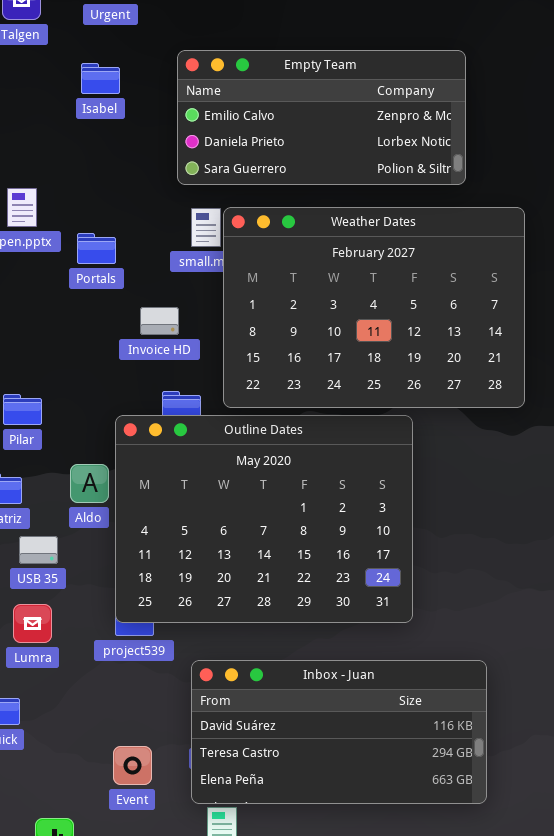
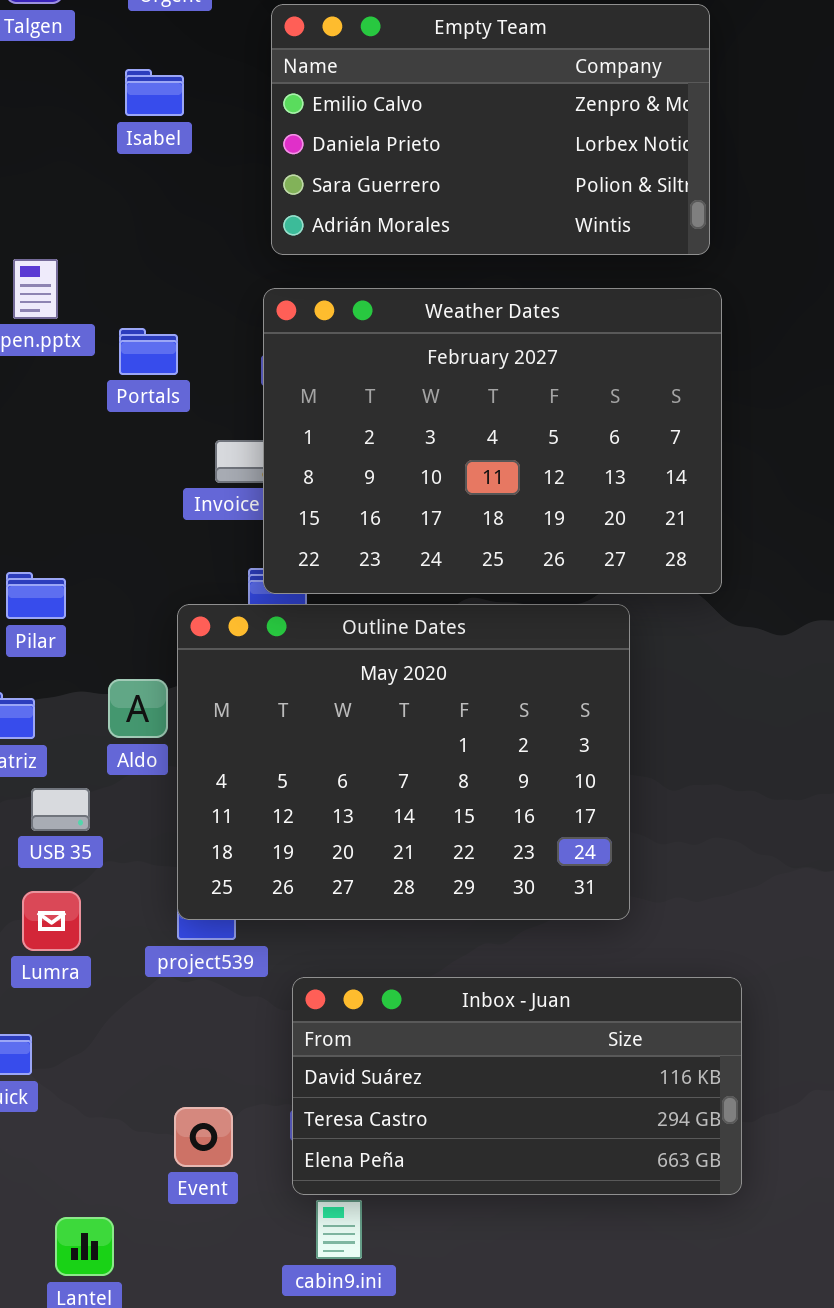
Empty Team: [177,50,466,185] -> [271,4,710,255], resized
Weather Dates: [223,207,525,408] -> [263,288,722,594], moved

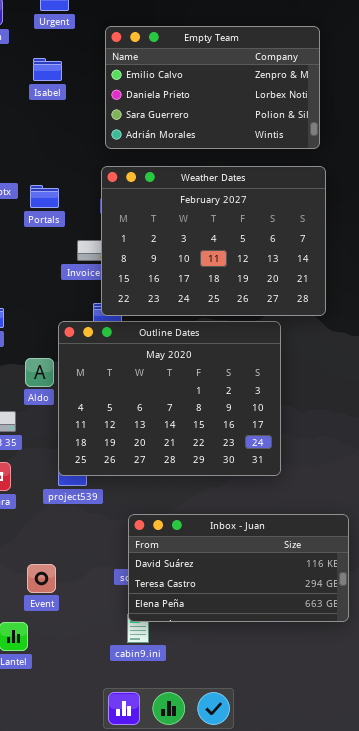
Inbox - Juan: [292,977,742,1195] -> [128,514,349,622], moved
Event: [174,1107,233,1167] -> [27,564,56,593], moved

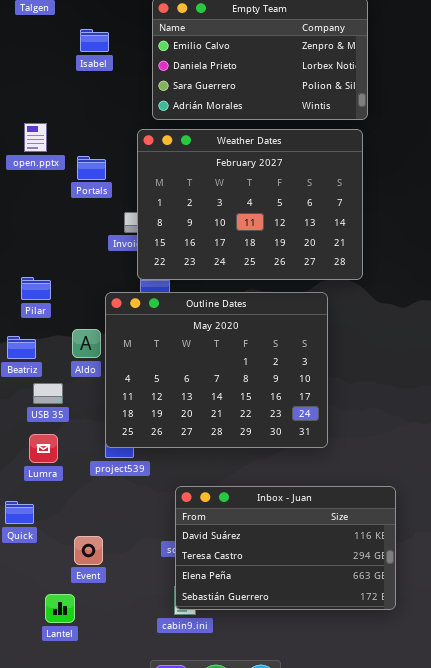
Weather Dates: [101,166,326,316] -> [137,129,363,280], moved
Inbox - Juan: [128,514,349,622] -> [175,486,396,610], resized

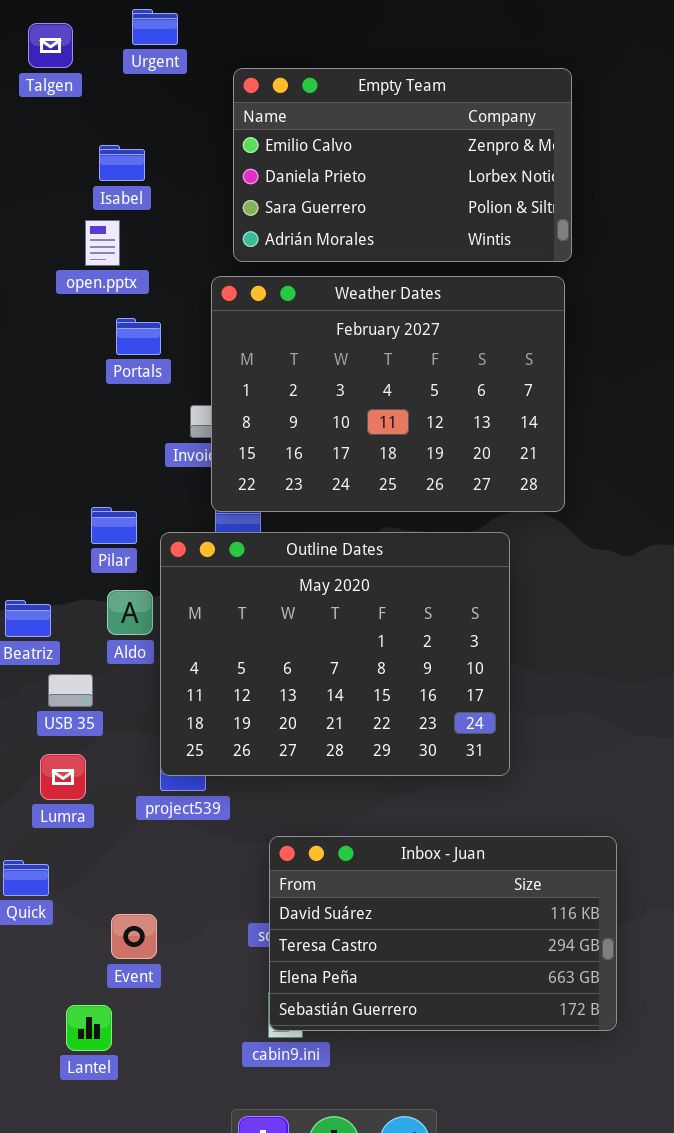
Isabel: [80,29,109,52] -> [99,145,145,181], moved
open.pptx: [24,123,47,152] -> [85,220,120,266], moved
Pilar: [21,277,51,300] -> [91,507,137,544], moved

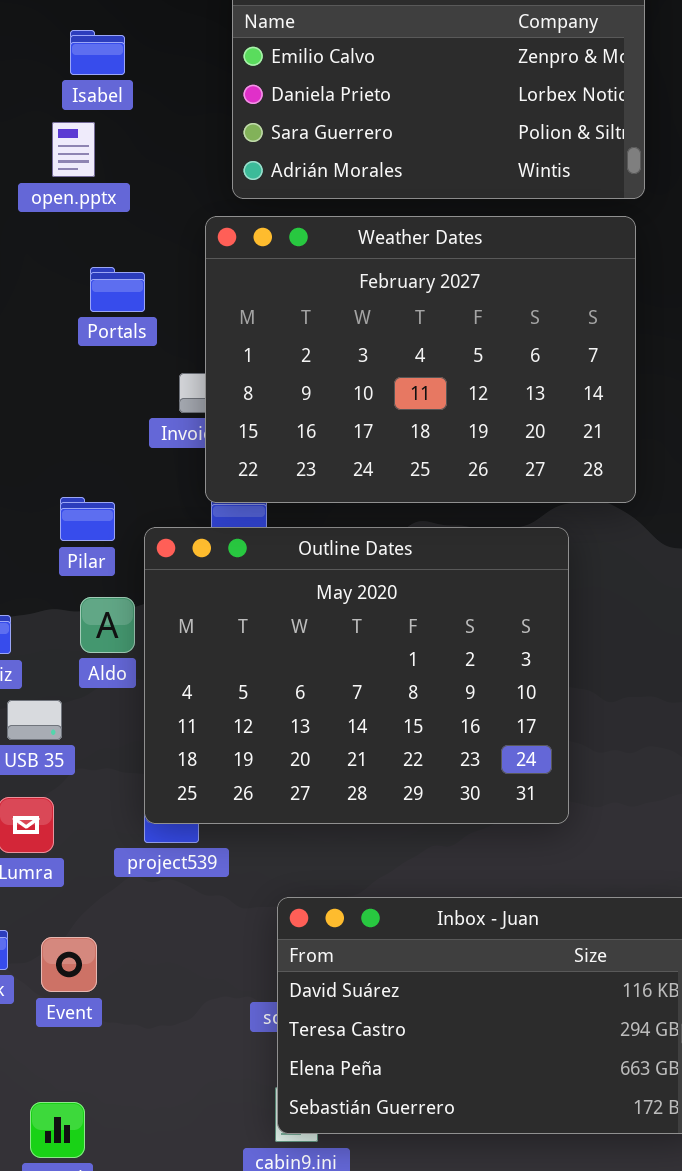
Isabel: [99,145,145,181] -> [70,30,125,75], moved
open.pptx: [85,220,120,266] -> [52,122,95,177], moved
Event: [111,914,157,959] -> [41,937,97,992], moved

